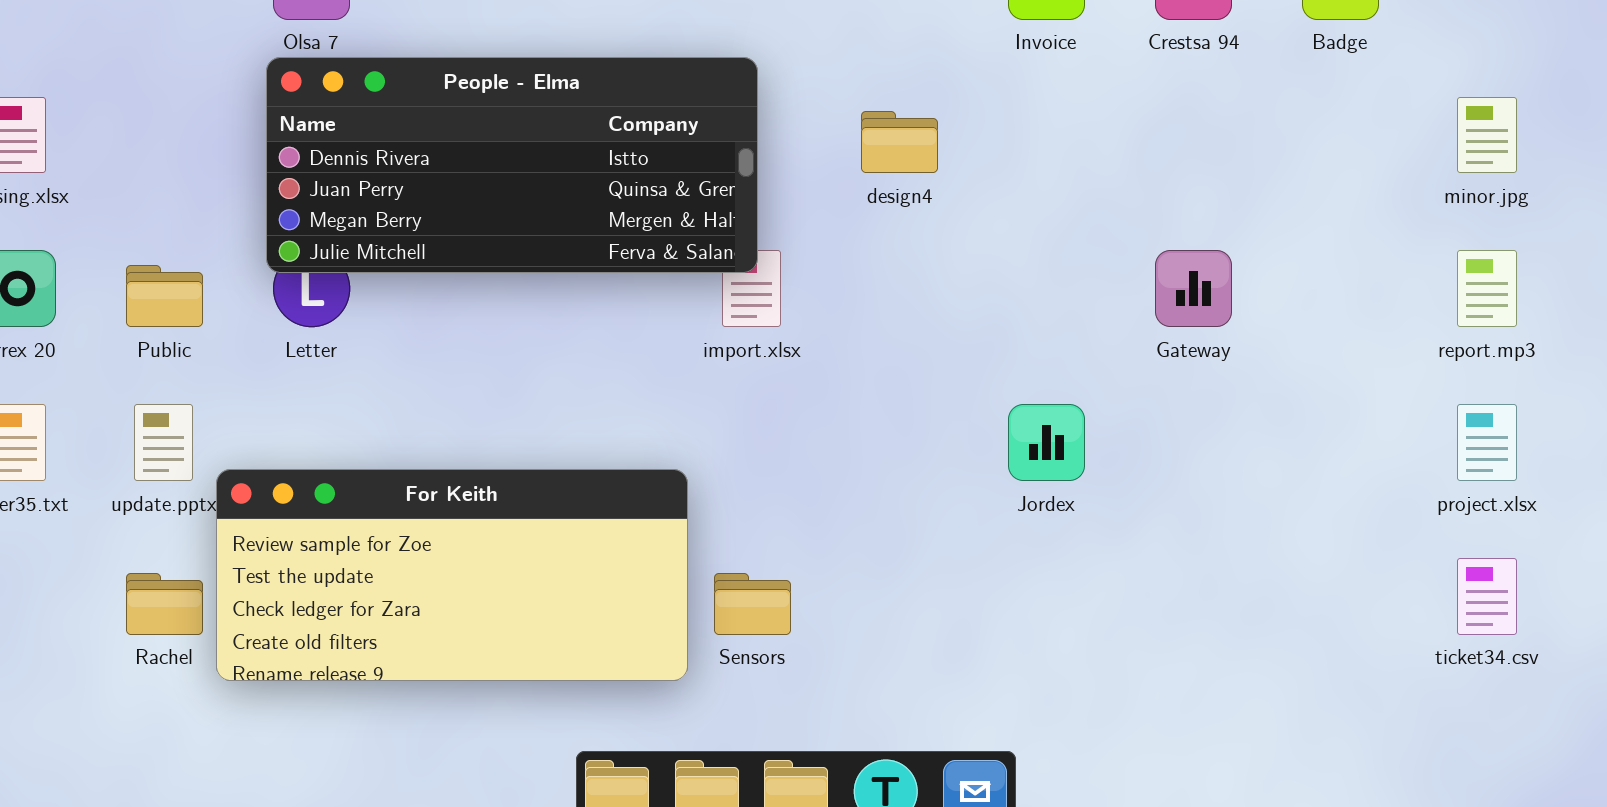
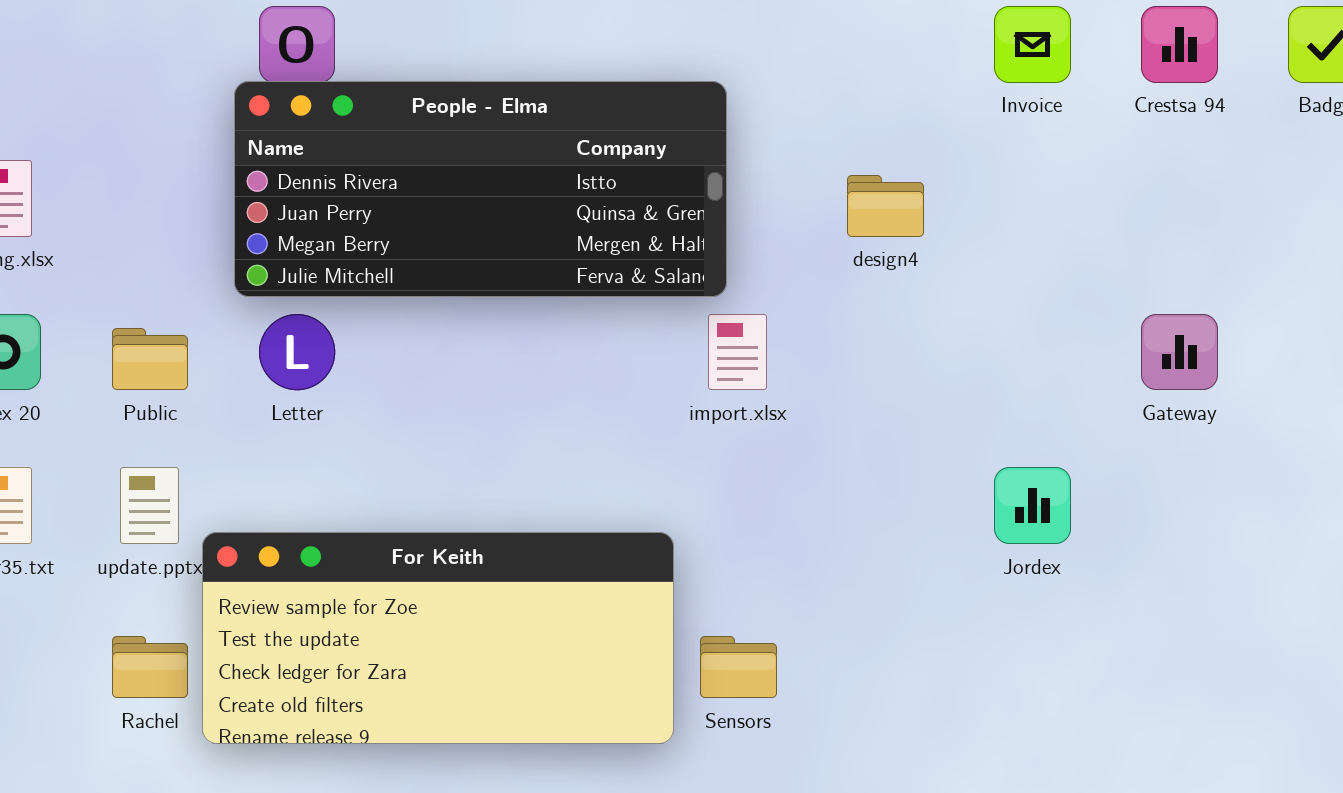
People - Elma: [266,57,758,273] -> [234,81,727,297], moved

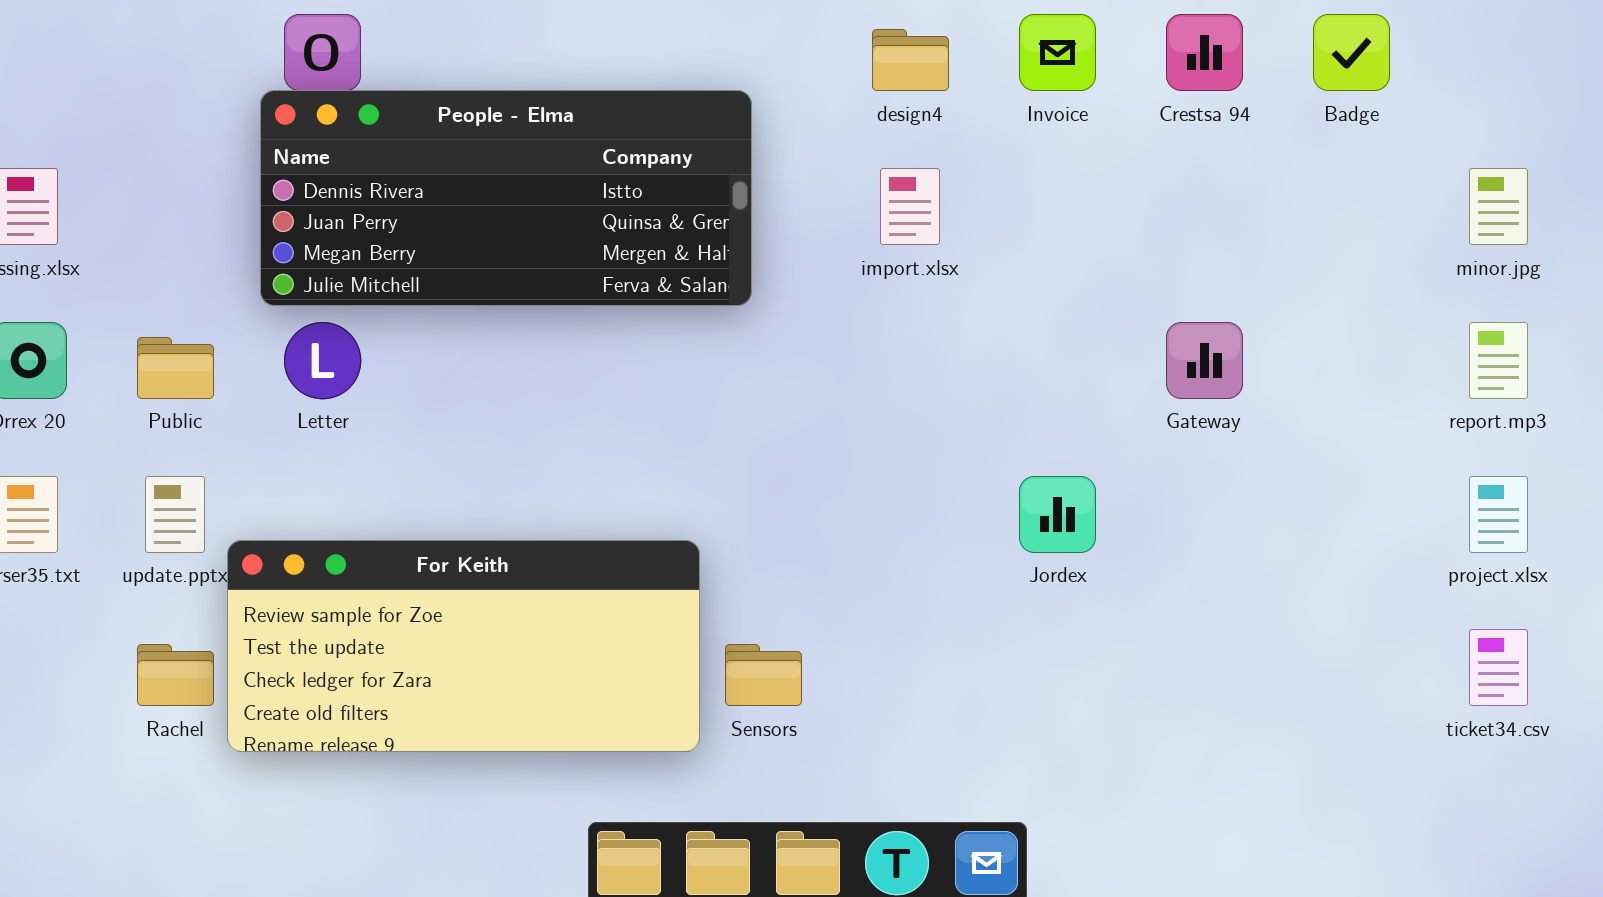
design4: [847,175,924,237] -> [872,29,949,91], moved
import.xlsx: [708,314,767,390] -> [880,168,940,245], moved

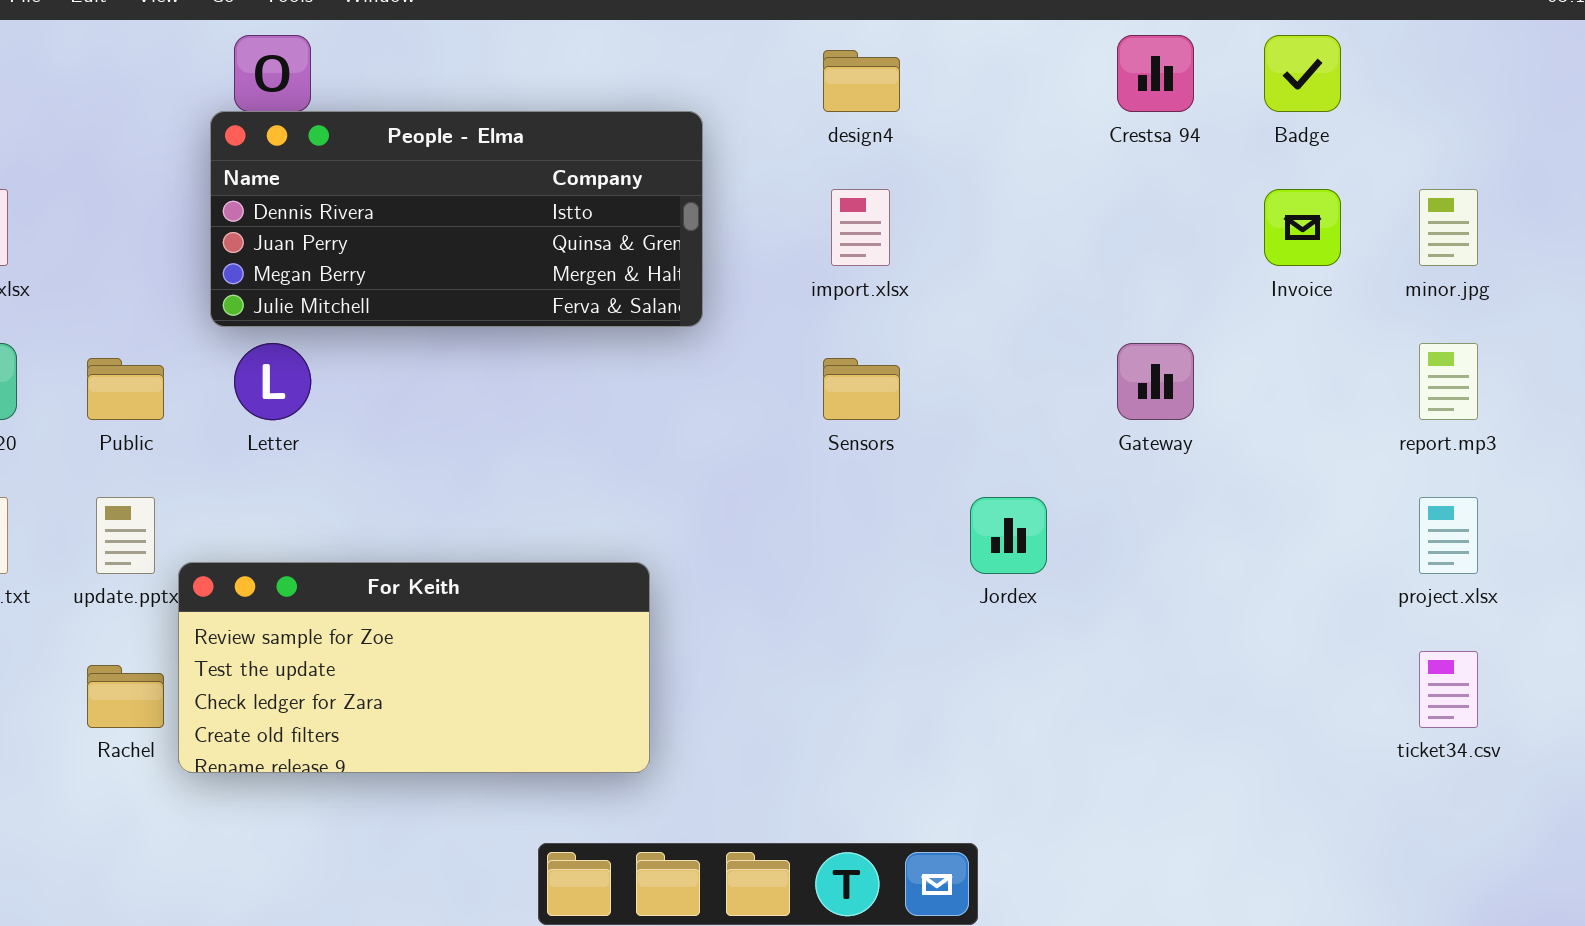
Invoice: [1019,14,1096,91] -> [1264,189,1341,266], moved
Sensors: [725,644,802,706] -> [823,358,900,420], moved

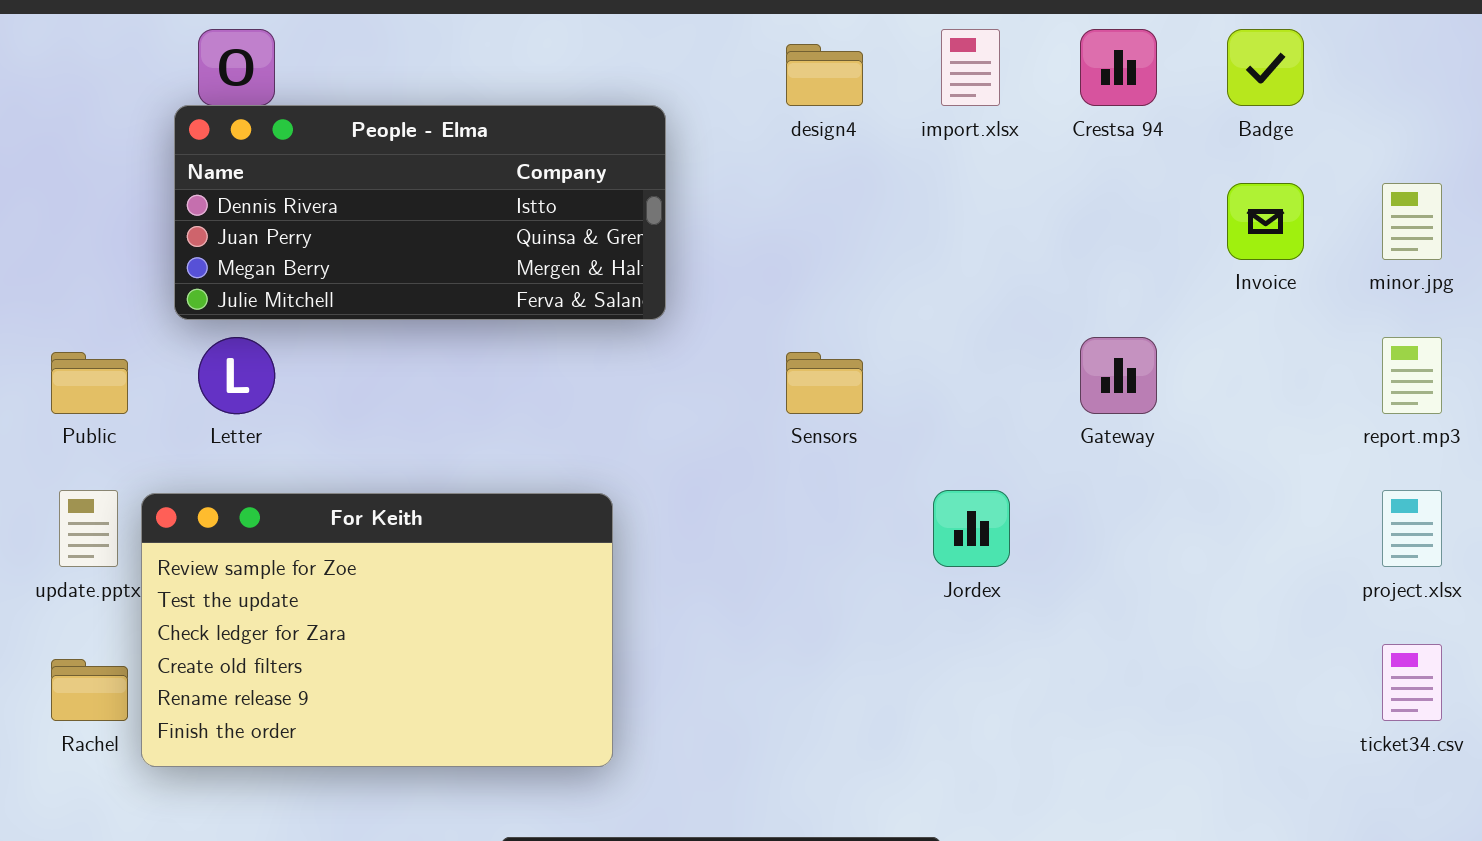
import.xlsx: [831,189,890,266] -> [941,29,1000,106], moved
For Keith: [178,562,650,773] -> [141,493,613,767], resized

